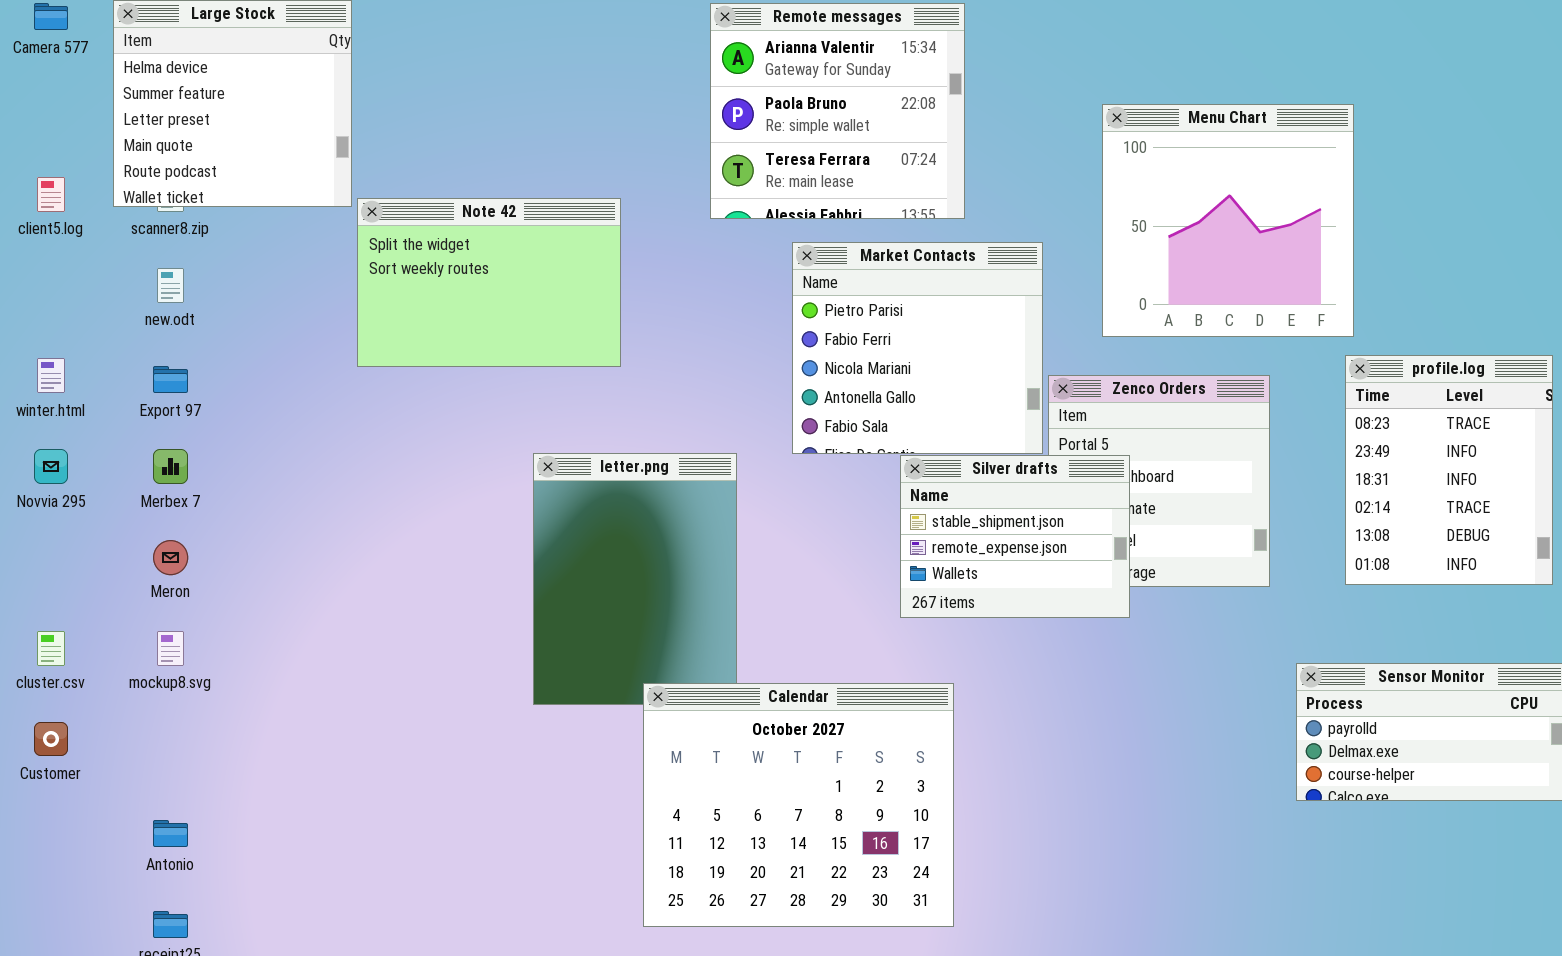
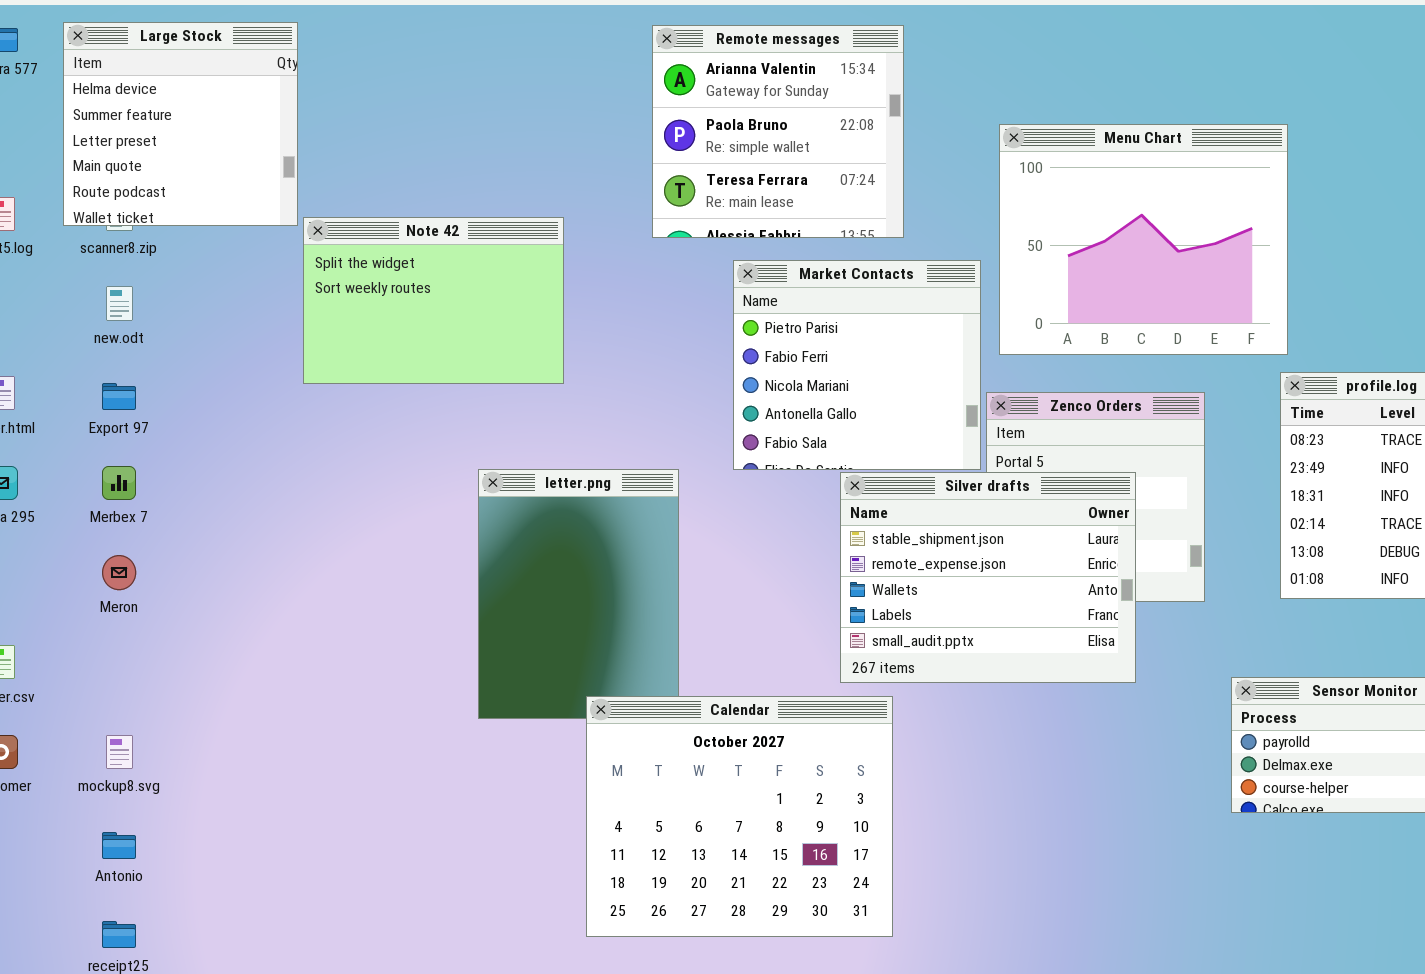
Menu Chart: [1102,104,1354,337] -> [999,124,1288,355], resized
Silver drafts: [900,455,1130,618] -> [840,472,1136,683], resized
mockup8.svg: [157,631,184,666] -> [106,735,133,769], moved

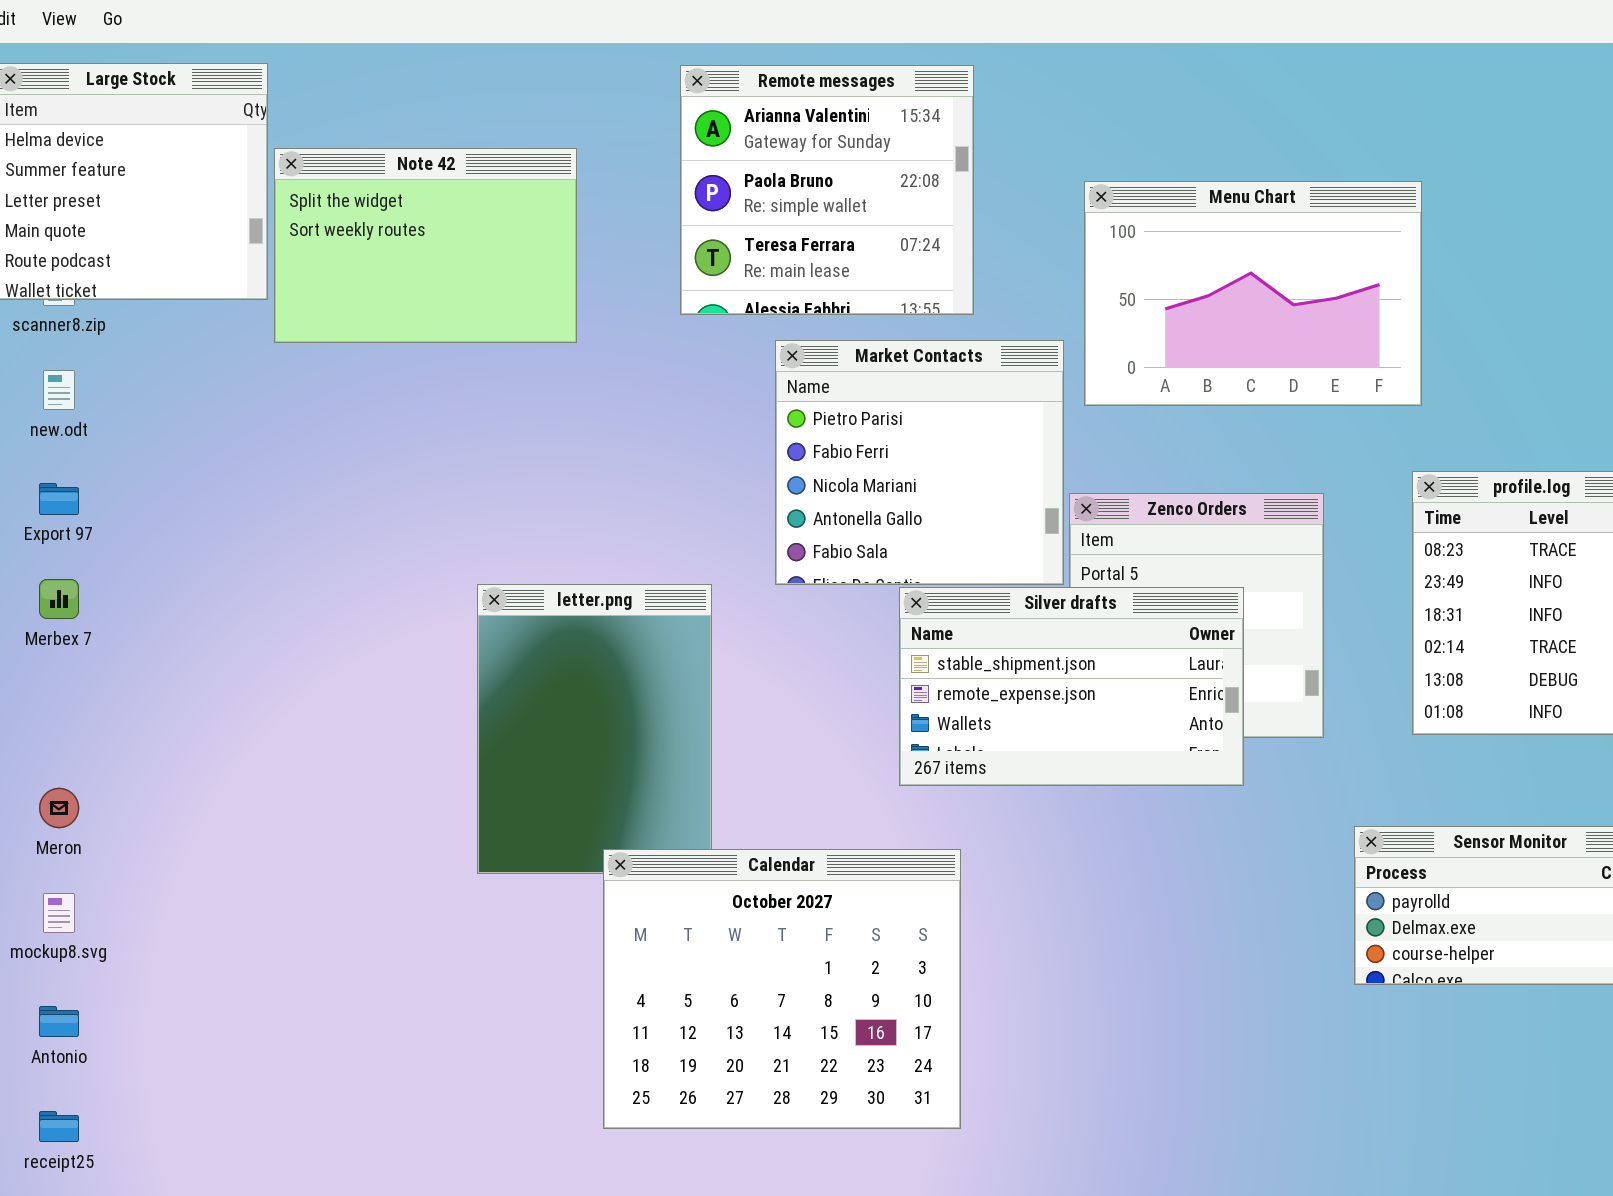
Menu Chart: [999,124,1288,355] -> [1084,181,1422,406], resized
Note 42: [303,217,564,384] -> [274,148,577,343], moved
Silver drafts: [840,472,1136,683] -> [899,587,1244,786], resized
Meron: [102,555,136,590] -> [39,788,79,828], moved

